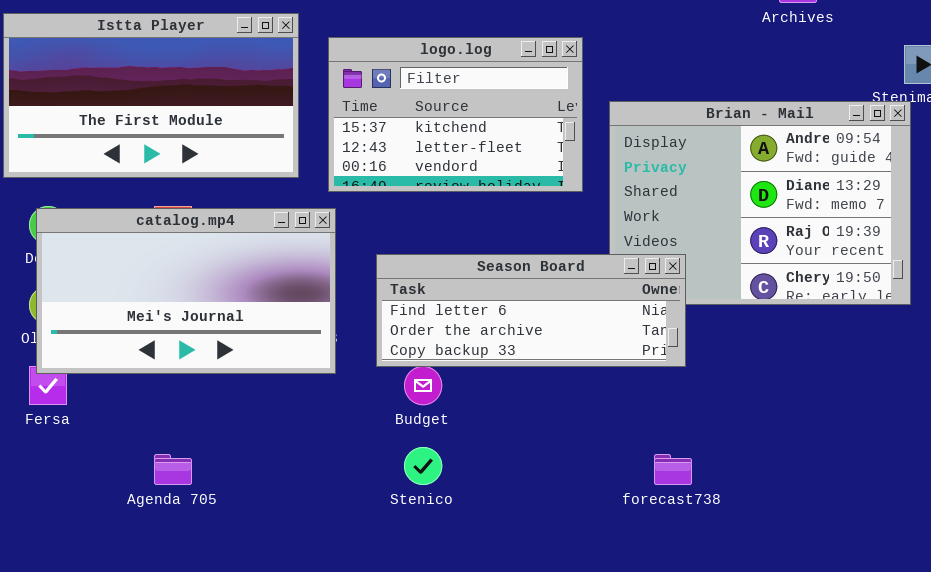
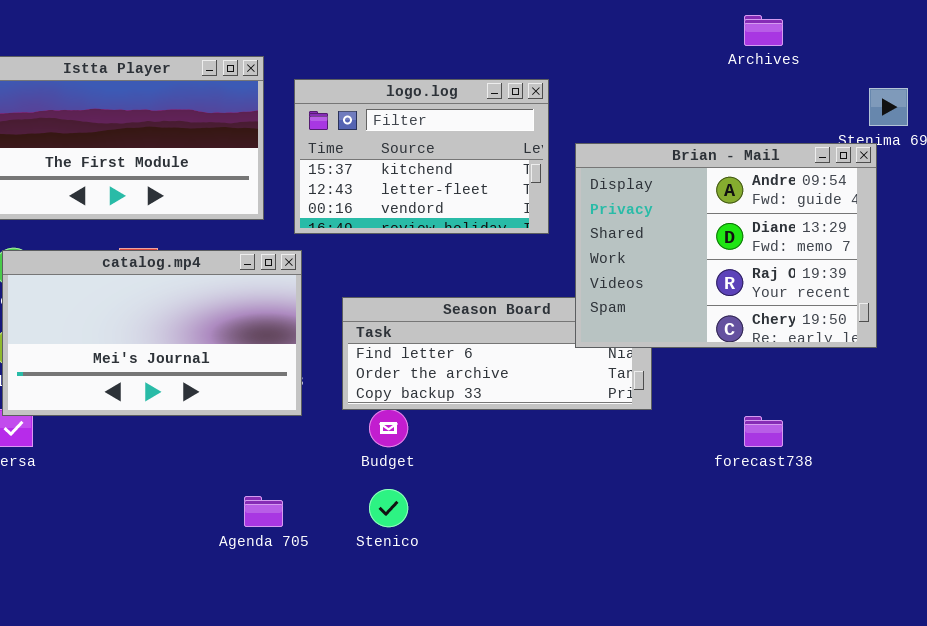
Brian - Mail: [609,101,911,305] -> [575,143,877,348], raised
Agenda 705: [154,454,192,485] -> [244,496,283,527], moved
forecast738: [654,454,692,485] -> [744,416,783,447], moved

